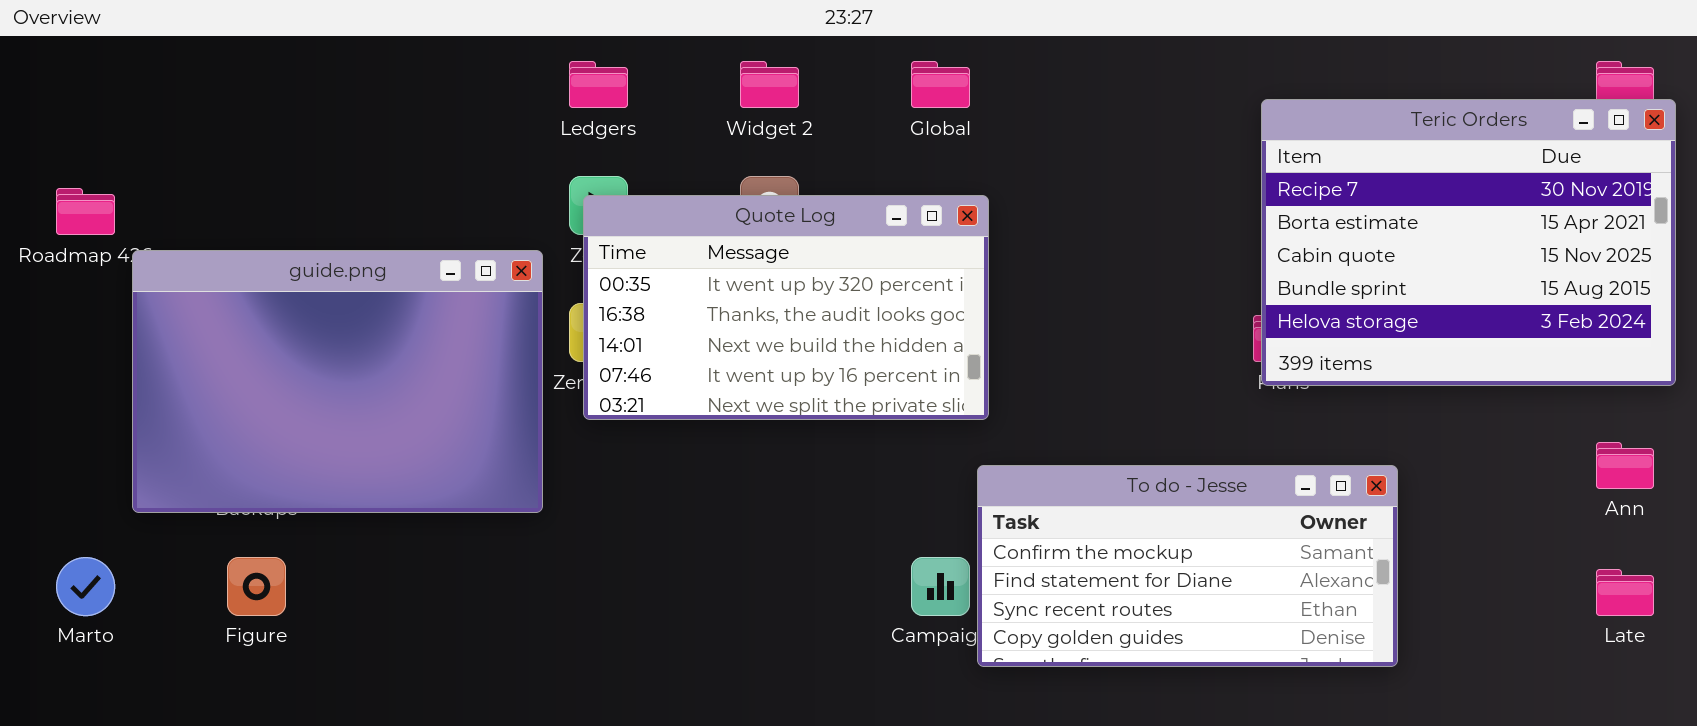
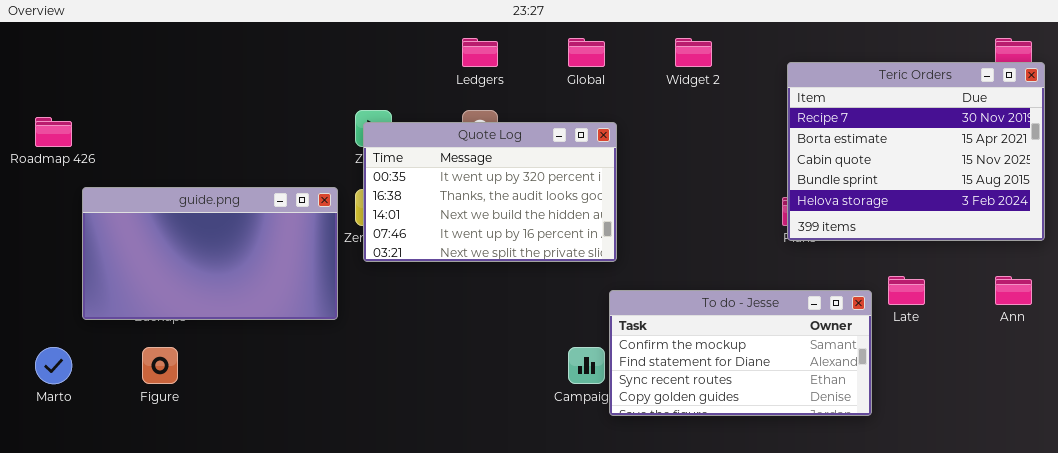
Ledgers: [569,61,628,108] -> [462,38,498,67], moved
Widget 2: [740,61,799,108] -> [675,38,712,67], moved
guide.png: [132,250,543,513] -> [82,187,338,320], resized
Late: [1596,569,1654,616] -> [888,276,925,305], moved

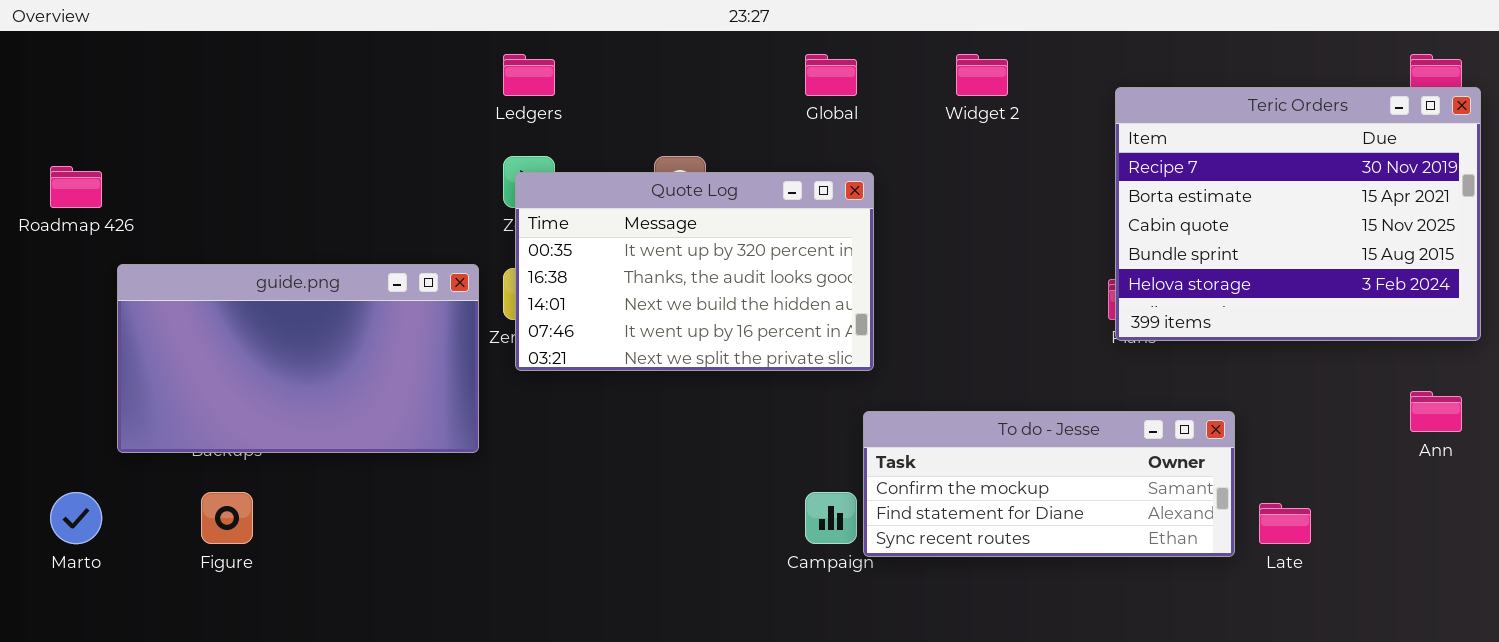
Ledgers: [462,38,498,67] -> [503,54,555,96], moved
Late: [888,276,925,305] -> [1259,503,1311,544], moved
To do - Jesse: [609,290,872,416] -> [863,411,1235,557], resized

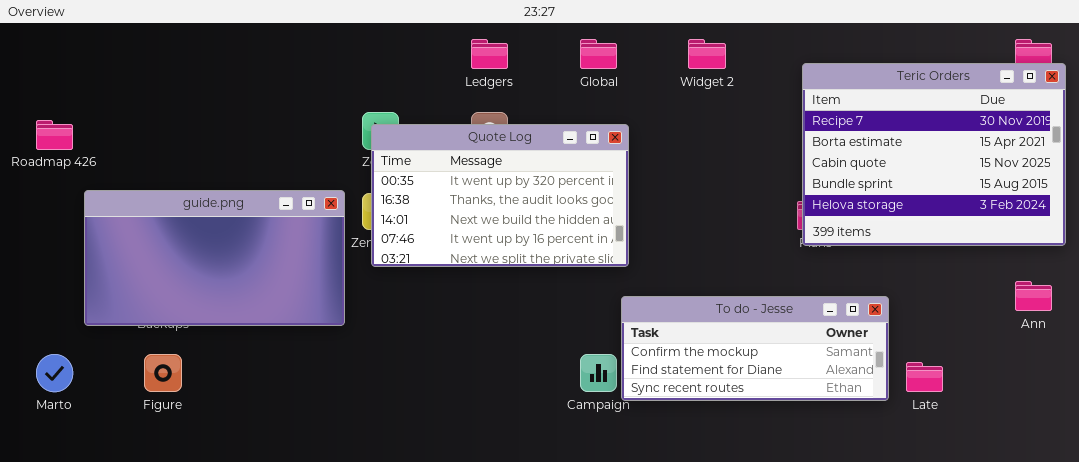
Ledgers: [503,54,555,96] -> [471,39,508,69], moved

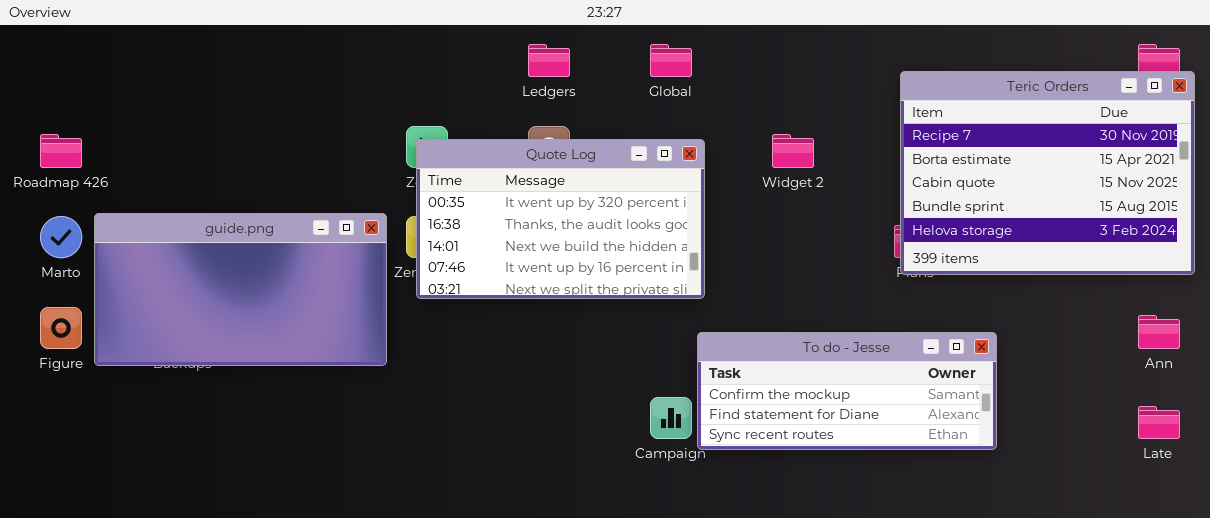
Widget 2: [688,39,726,69] -> [772,134,814,168], moved
Marto: [36,354,73,392] -> [40,216,82,258], moved
Figure: [144,354,182,392] -> [40,307,82,349], moved
Late: [906,362,943,392] -> [1138,406,1180,439], moved

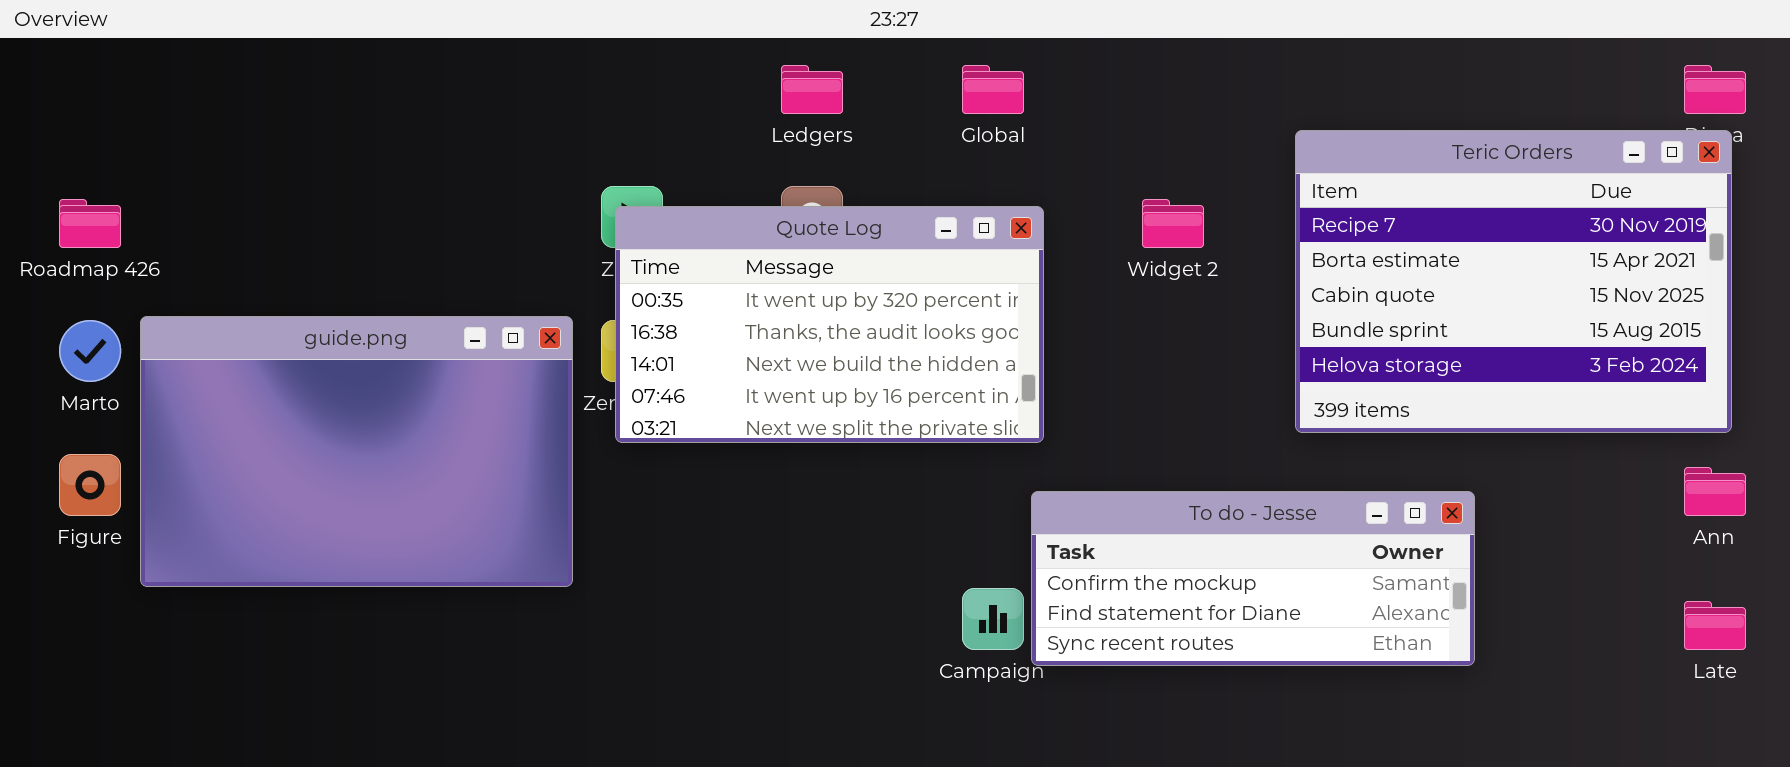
Teric Orders: [900,71,1195,275] -> [1295,130,1732,433], moved
guide.png: [94,213,387,366] -> [140,316,573,587], resized

